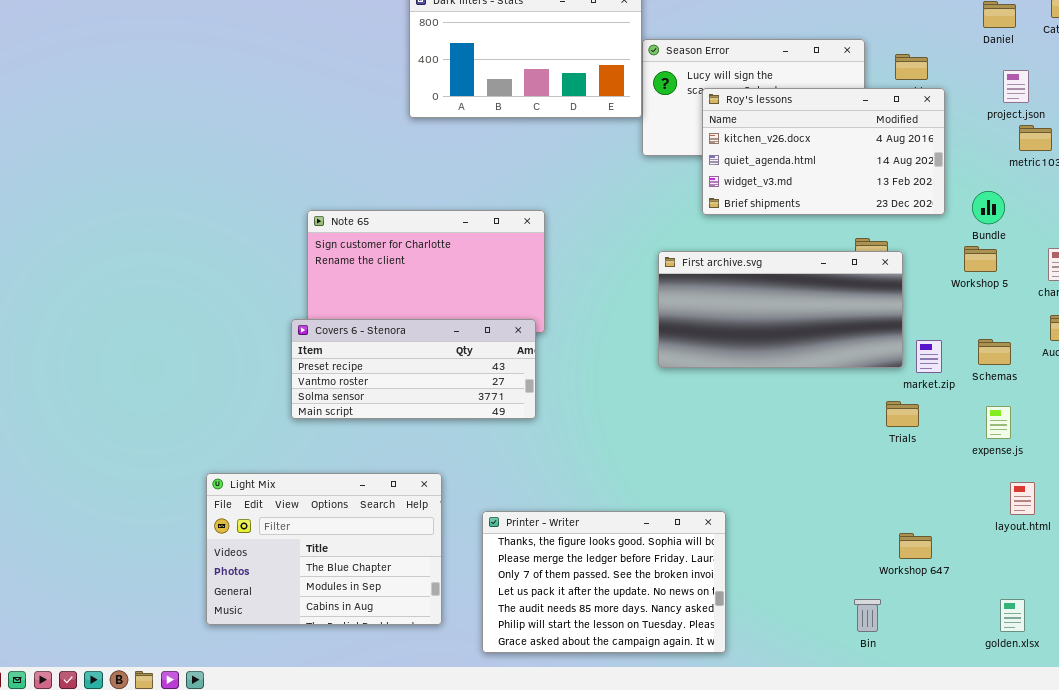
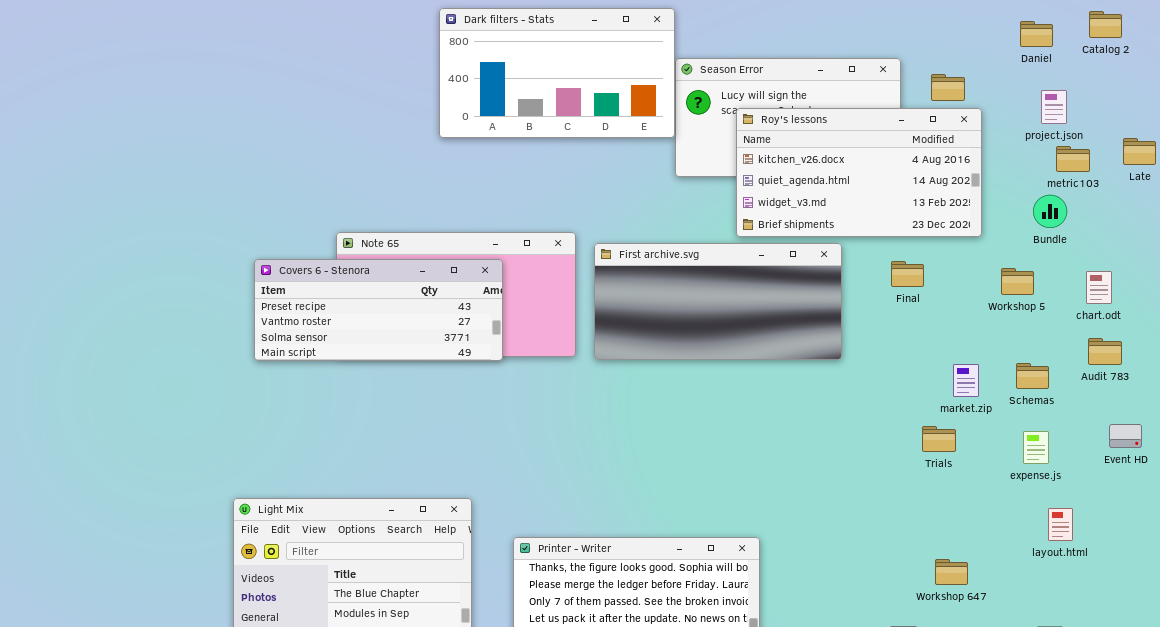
Bundle: [972,191,1005,224] -> [1033,195,1067,228], moved
First archive.svg: [658,251,903,368] -> [594,243,842,360], moved
Covers 6 - Stenora: [291,319,536,419] -> [254,259,503,361], moved

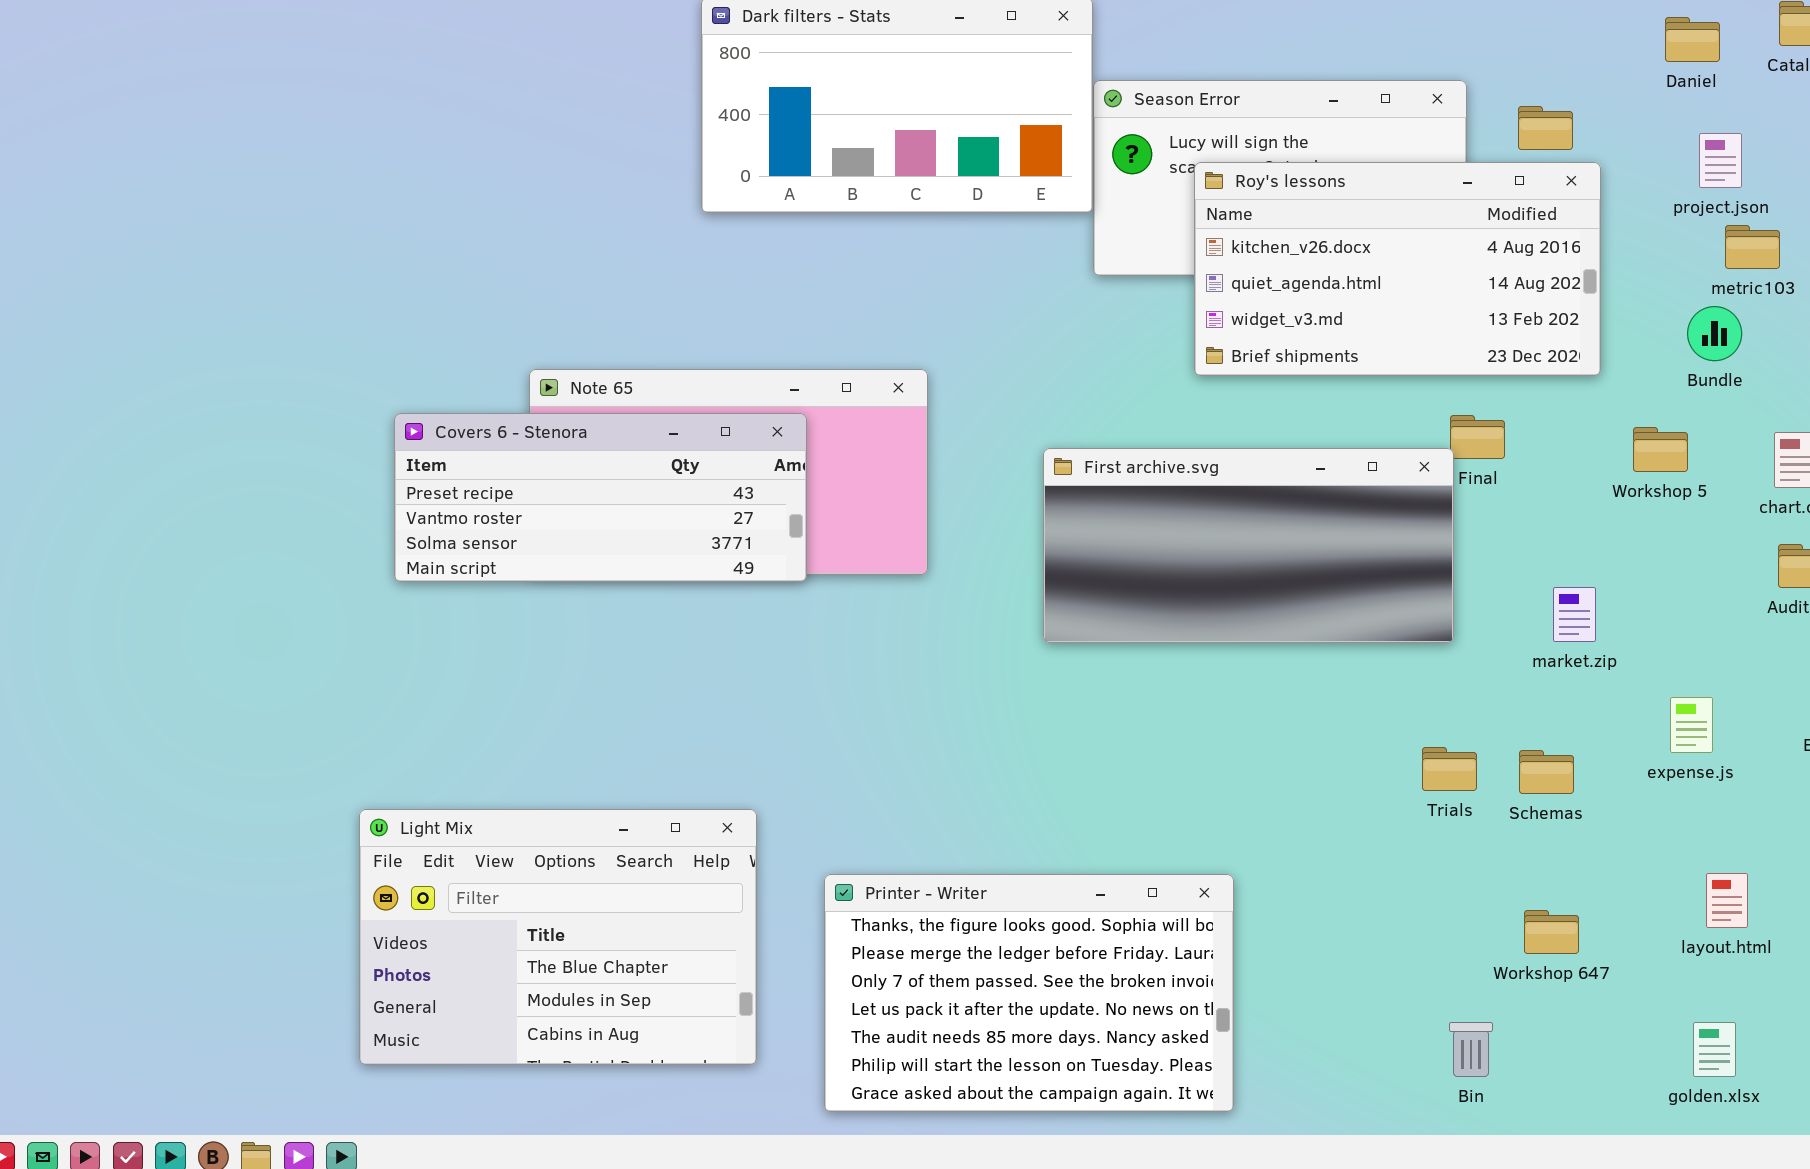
First archive.svg: [594,243,842,360] -> [1043,448,1454,643], moved
Schemas: [1016,363,1049,389] -> [1519,750,1574,794], moved
Trials: [922,426,956,452] -> [1422,747,1477,791], moved
layout.html: [1048,508,1073,541] -> [1706,873,1748,928], moved

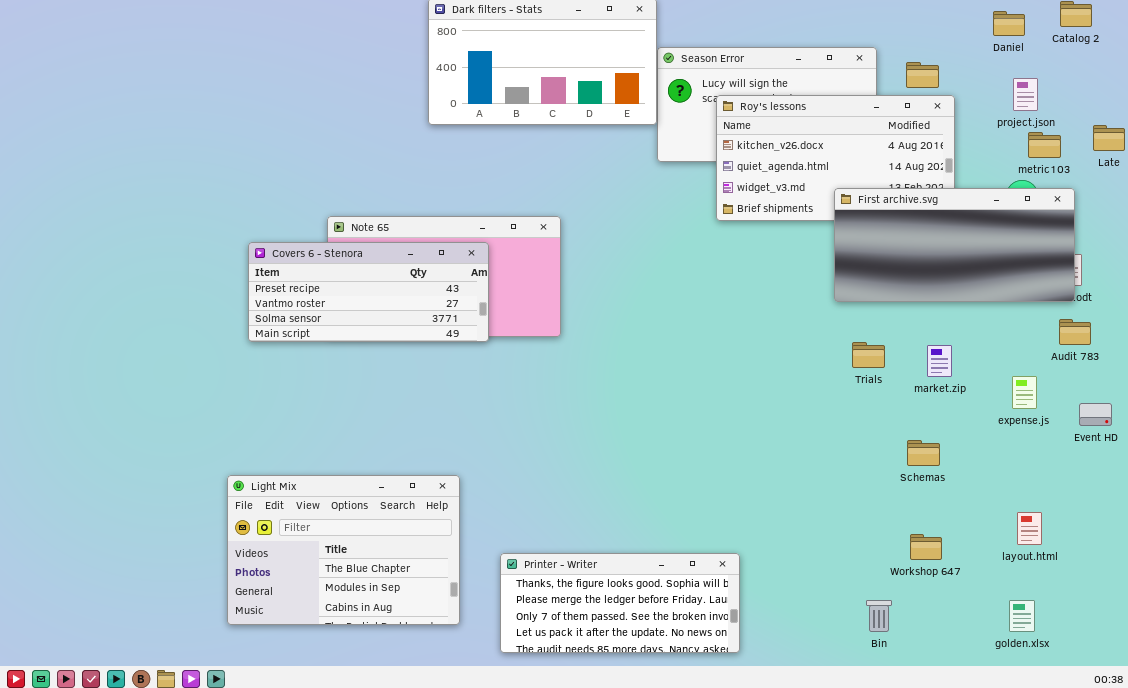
First archive.svg: [1043,448,1454,643] -> [834,188,1075,302], moved
expense.js: [1670,697,1713,753] -> [1012,376,1037,409], moved
Trials: [1422,747,1477,791] -> [852,342,885,368], moved
Printer - Writer: [824,874,1234,1112] -> [500,553,740,653], resized

